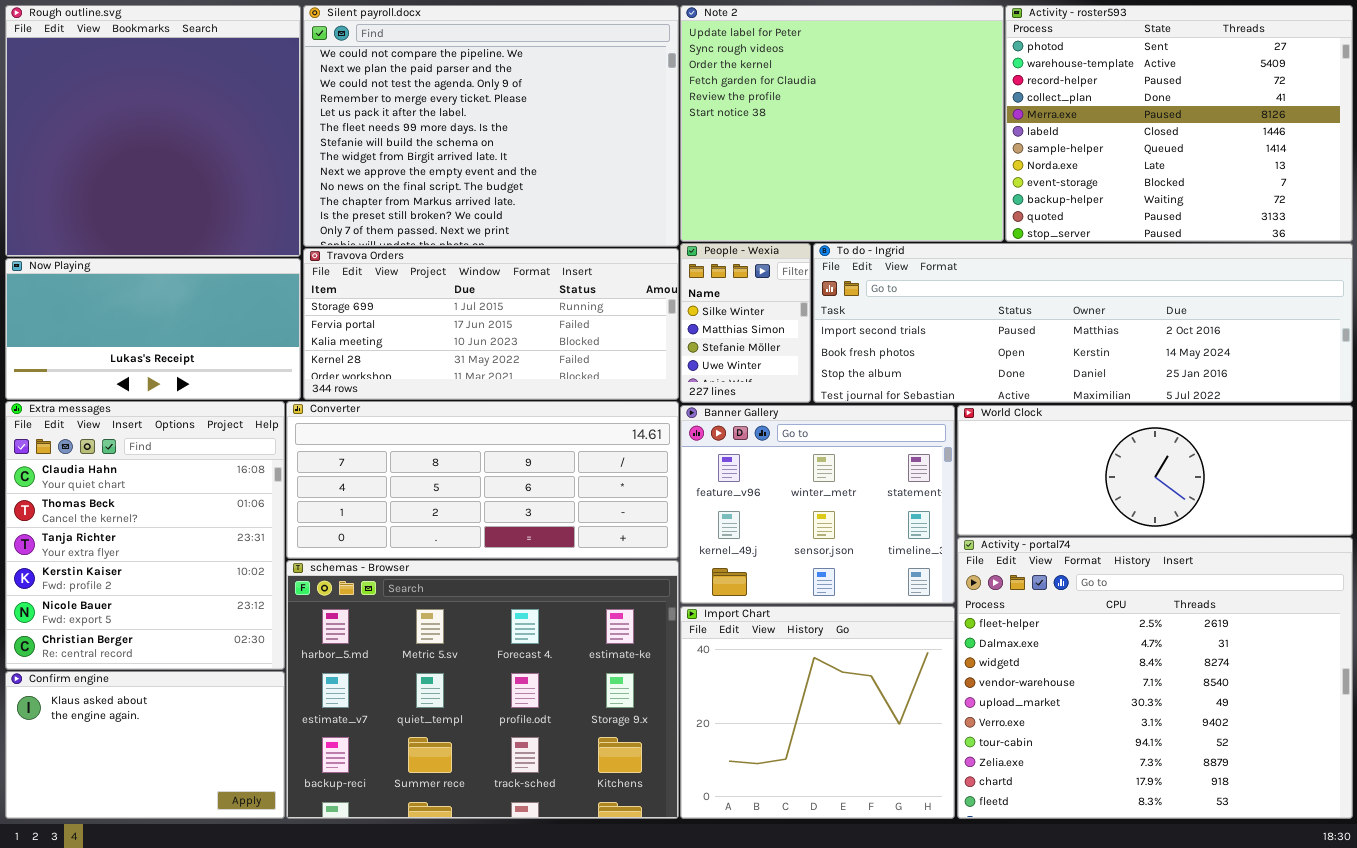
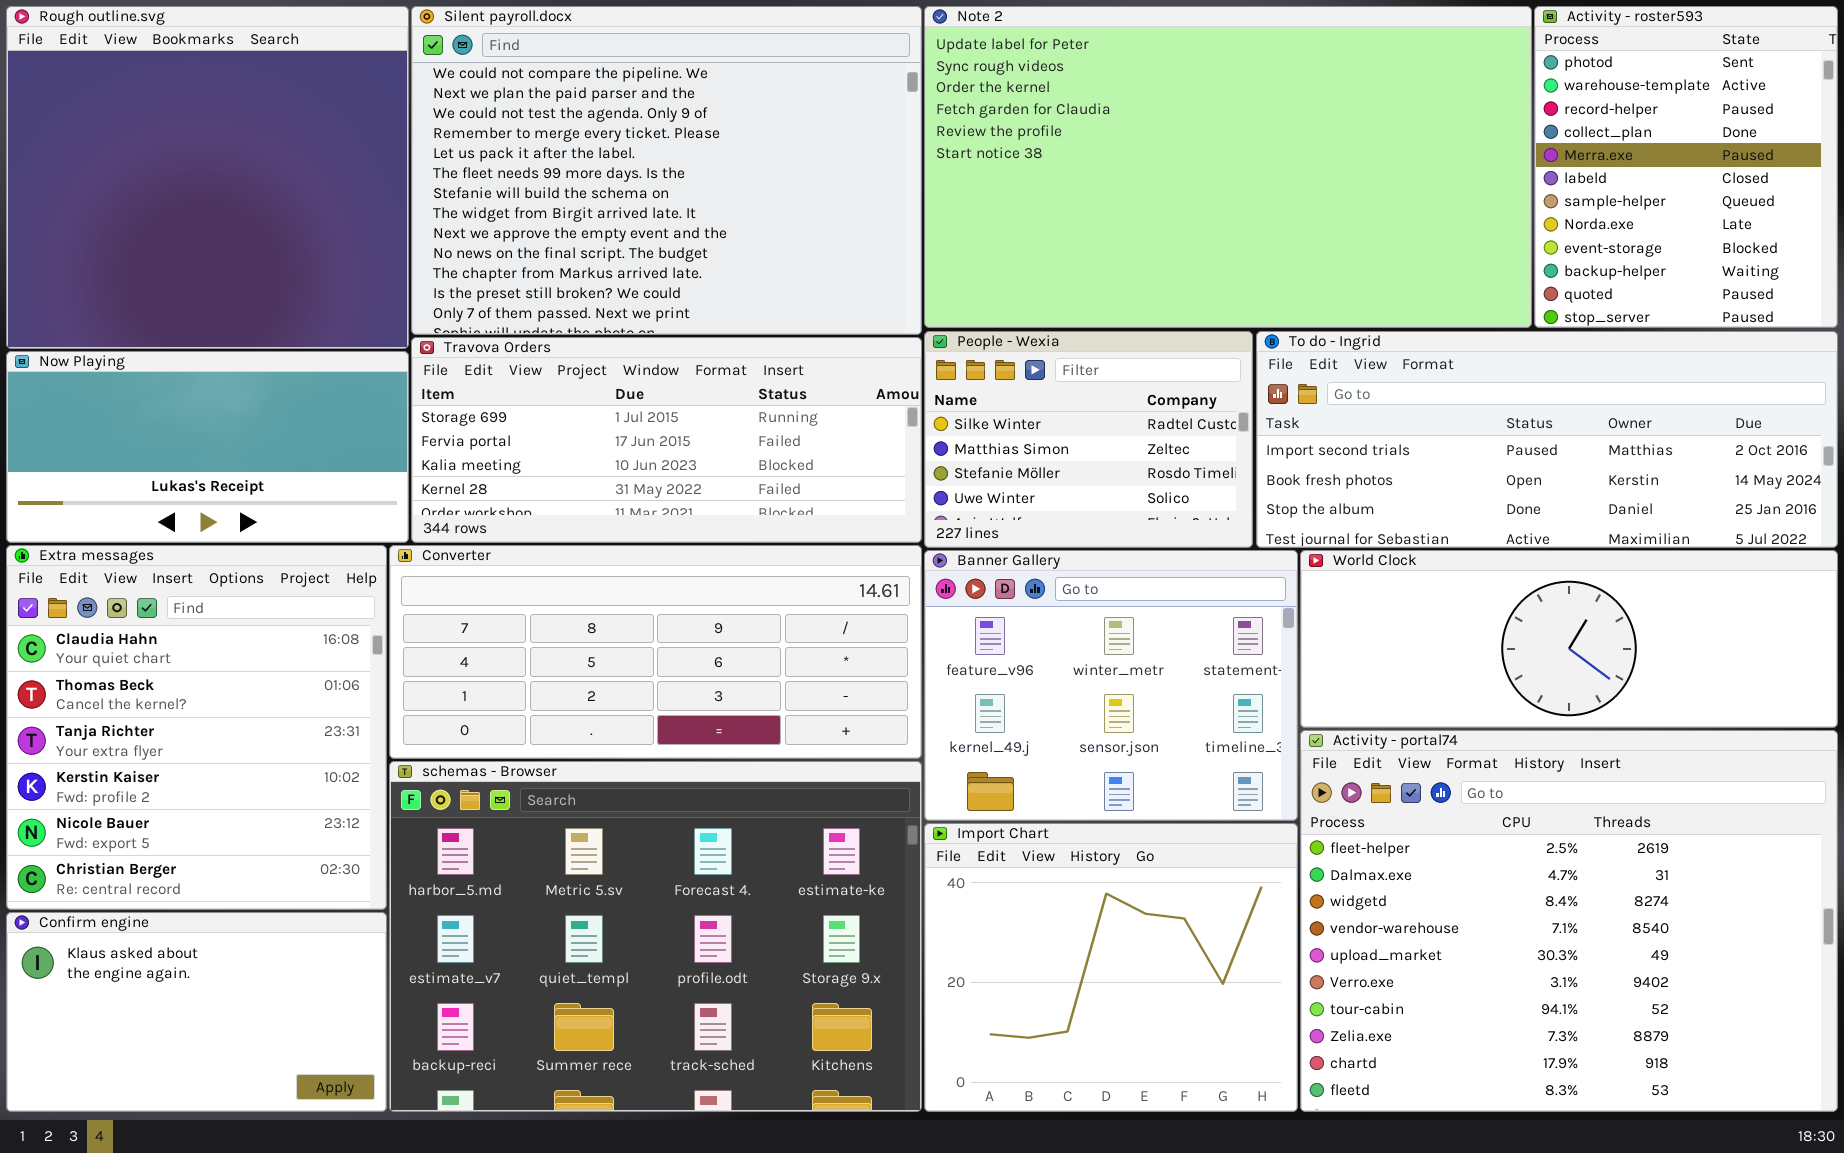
Note 2: [680,5,1004,242] -> [924,6,1532,328], resized
Activity - roster593: [1005,5,1353,242] -> [1534,6,1838,328], resized
People - Wexia: [680,243,811,403] -> [924,331,1253,548], resized
To do - Ingrid: [813,243,1353,403] -> [1256,331,1838,548], resized

